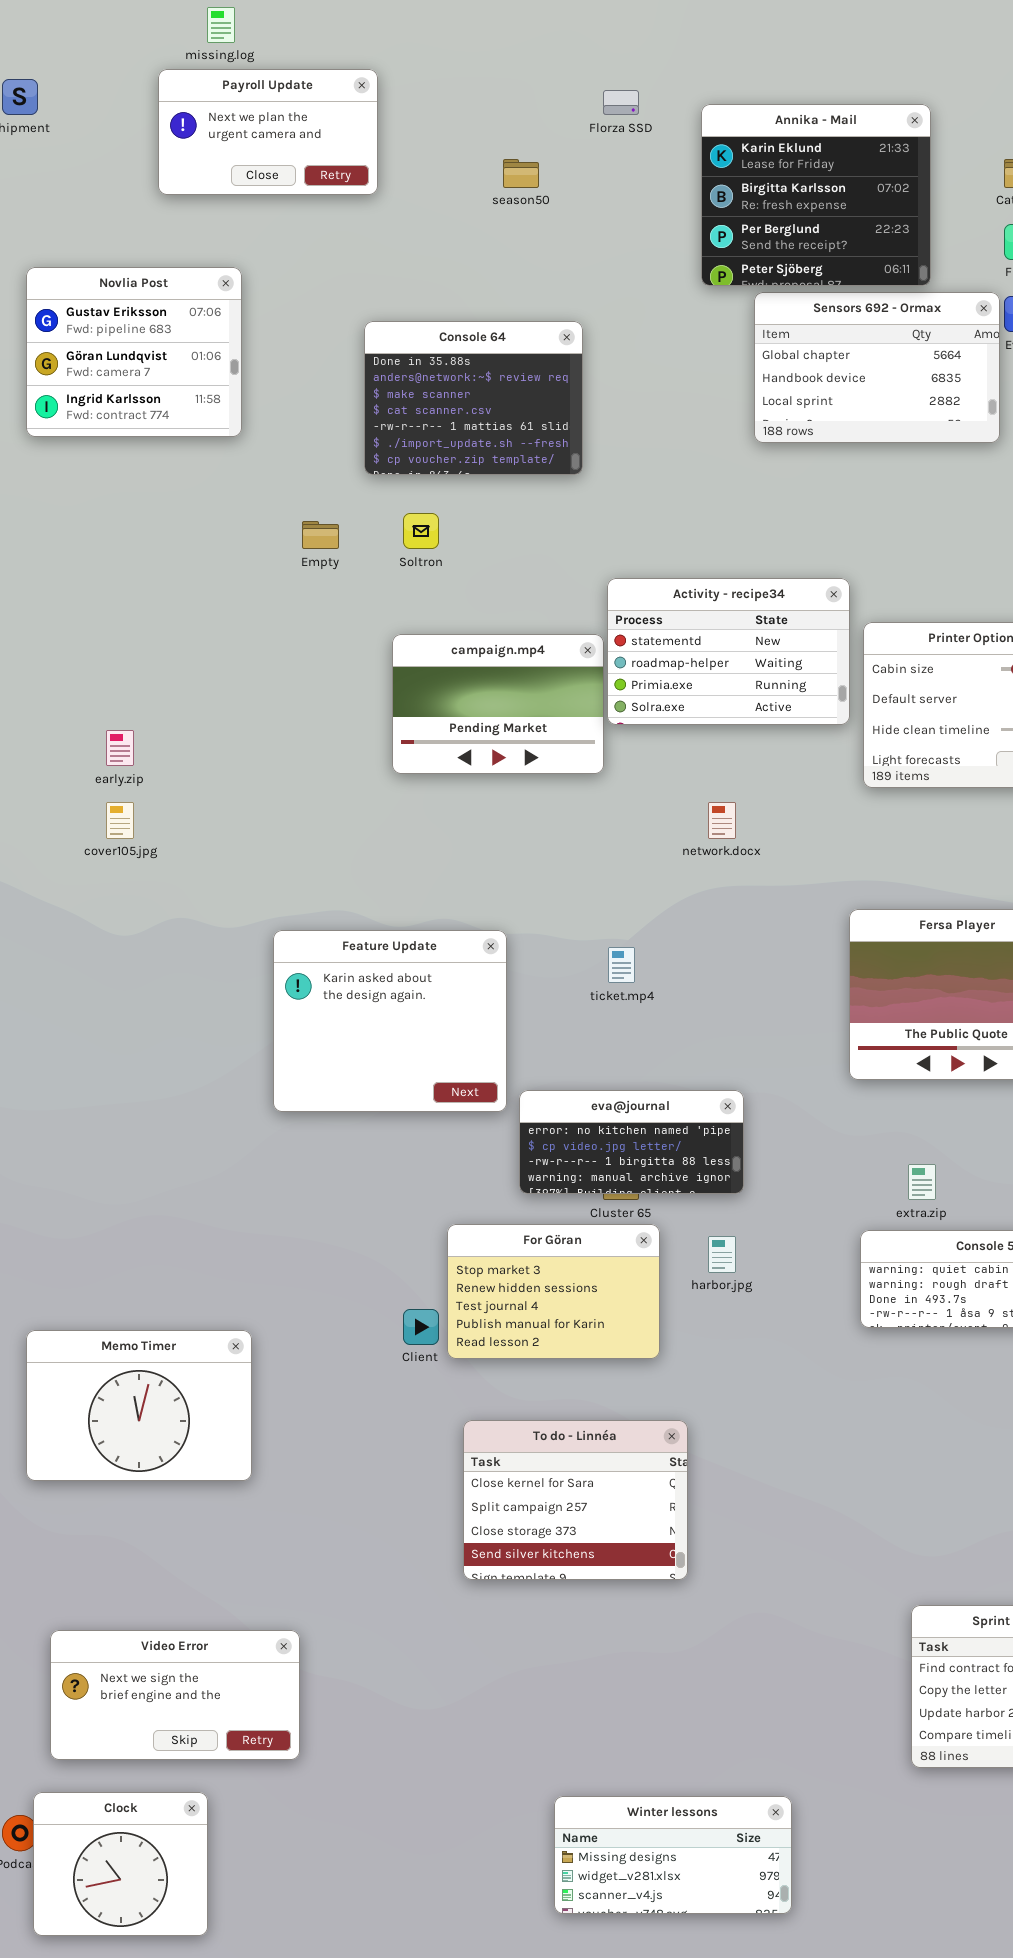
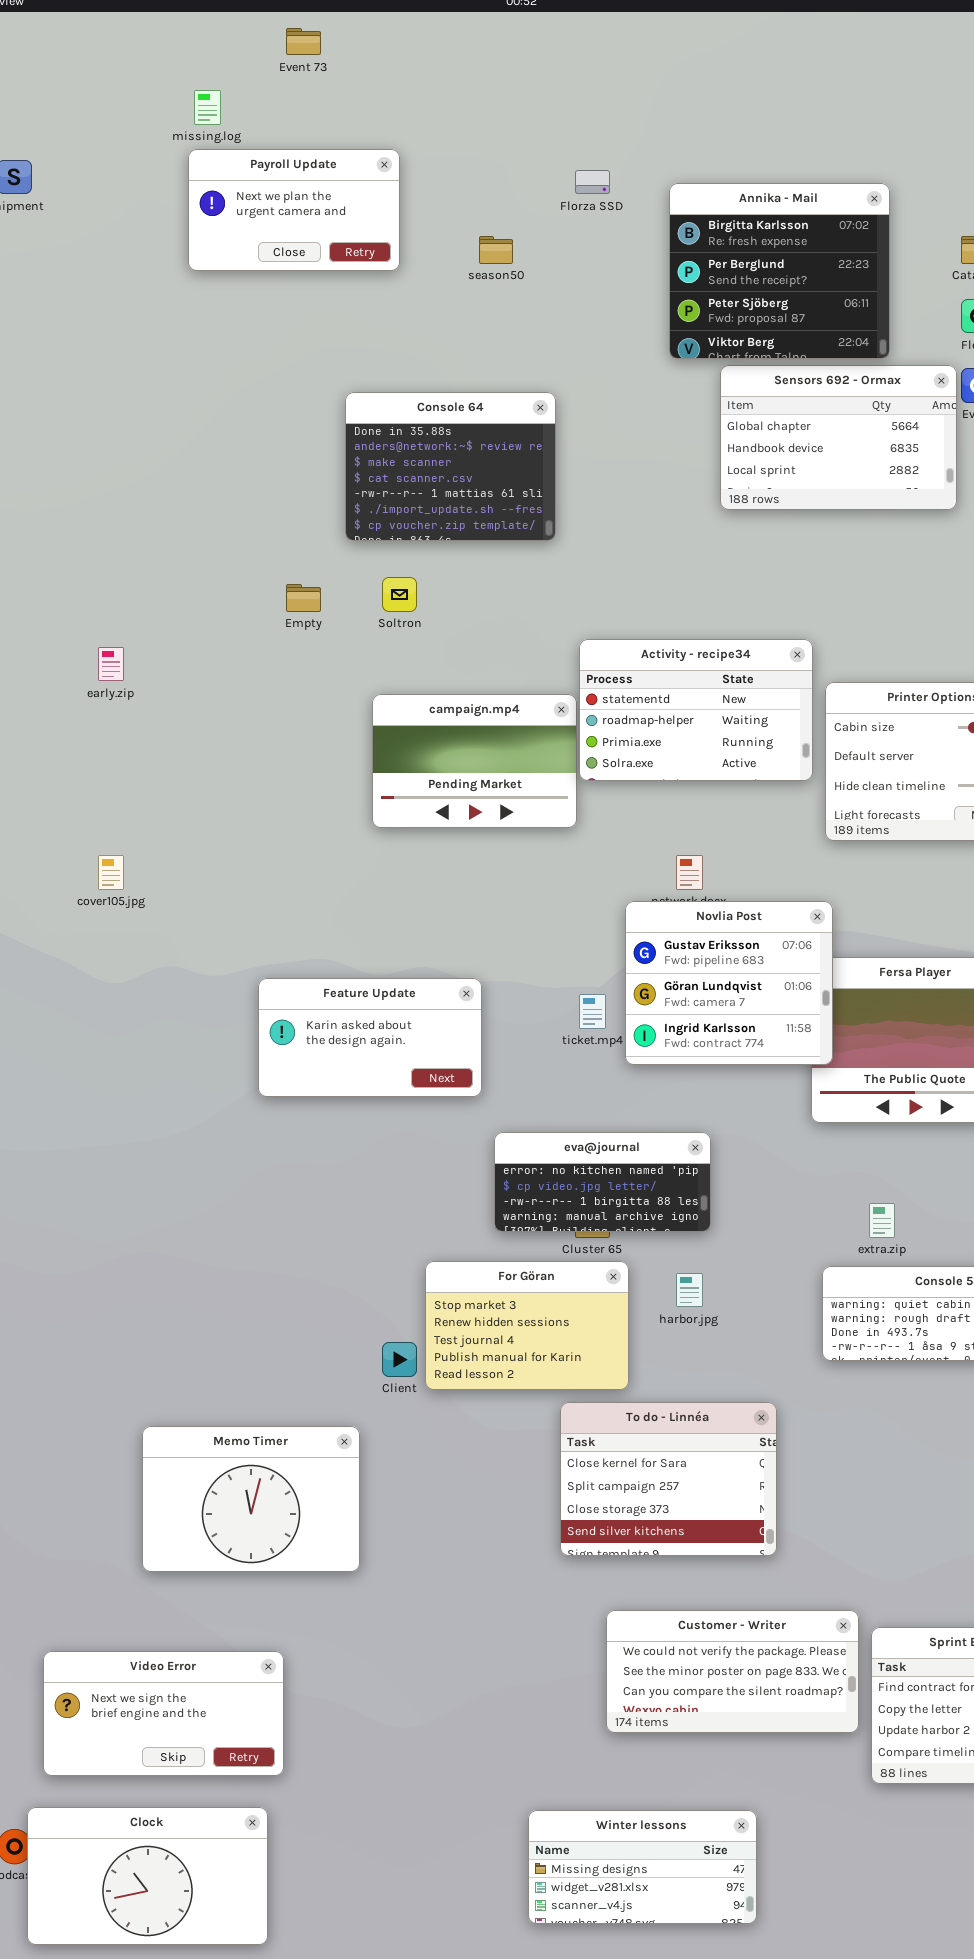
Payroll Update: [158,69,378,195] -> [188,149,400,271], moved
Annika - Mail: [701,104,931,286] -> [669,183,890,359], scrolled down 1 row
Novlia Post: [26,267,242,437] -> [625,901,833,1065], moved
early.zip: [106,730,134,766] -> [98,647,124,681], moved
Feature Update: [273,930,507,1112] -> [258,978,482,1097], resized
Memo Timer: [26,1330,252,1481] -> [142,1426,360,1572], moved
To do - Linnéa: [463,1420,688,1580] -> [560,1402,777,1556], moved
Customer - Writer: none -> [606,1610,859,1733], opened
Clock: [33,1792,208,1936] -> [27,1807,268,1945], resized

